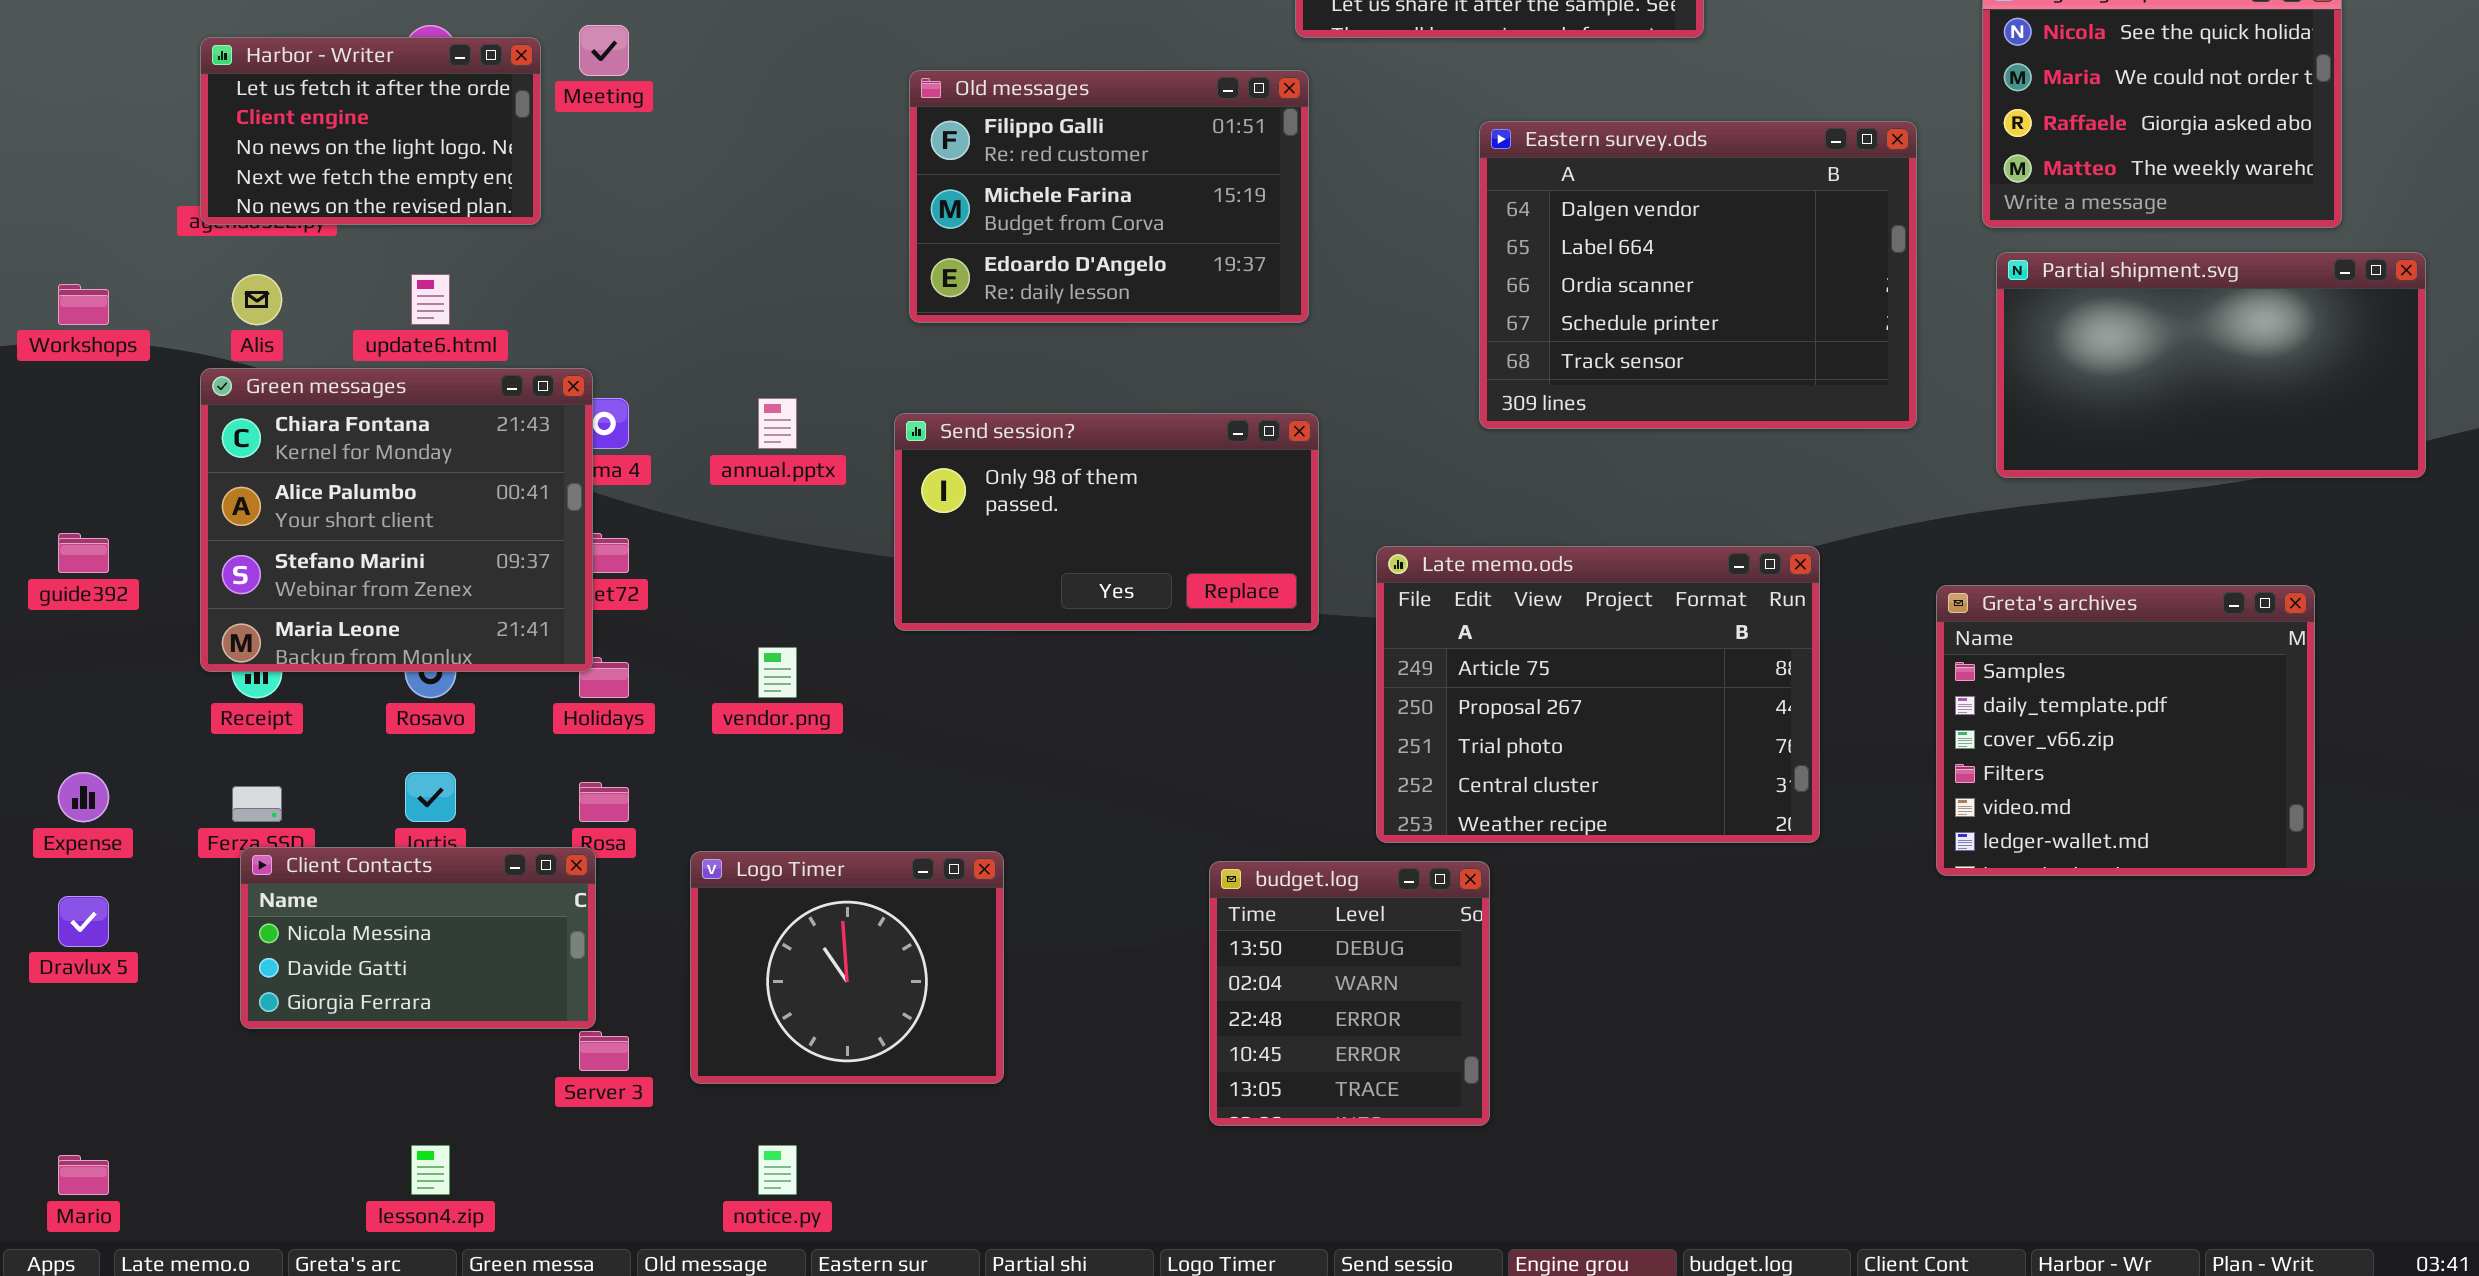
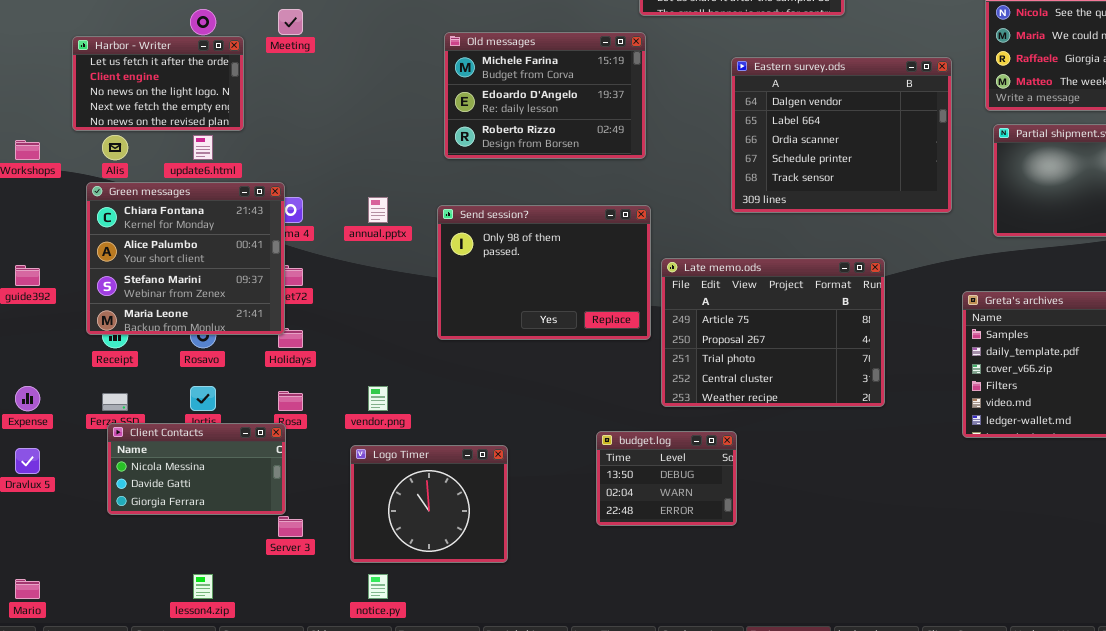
Harbor - Writer: [200,37,541,225] -> [72,36,244,131], moved
Old messages: [909,70,1309,323] -> [444,32,646,159], scrolled down 1 row
Send session?: [894,413,1319,631] -> [437,205,651,340], resized
Late memo.ods: [1376,546,1820,843] -> [661,258,885,407], moved
vendor.png: [758,647,797,698] -> [368,386,388,411], moved
Logo Timer: [690,851,1004,1084] -> [350,445,508,563], moved
budget.log: [1209,861,1490,1126] -> [596,431,737,526], resized

